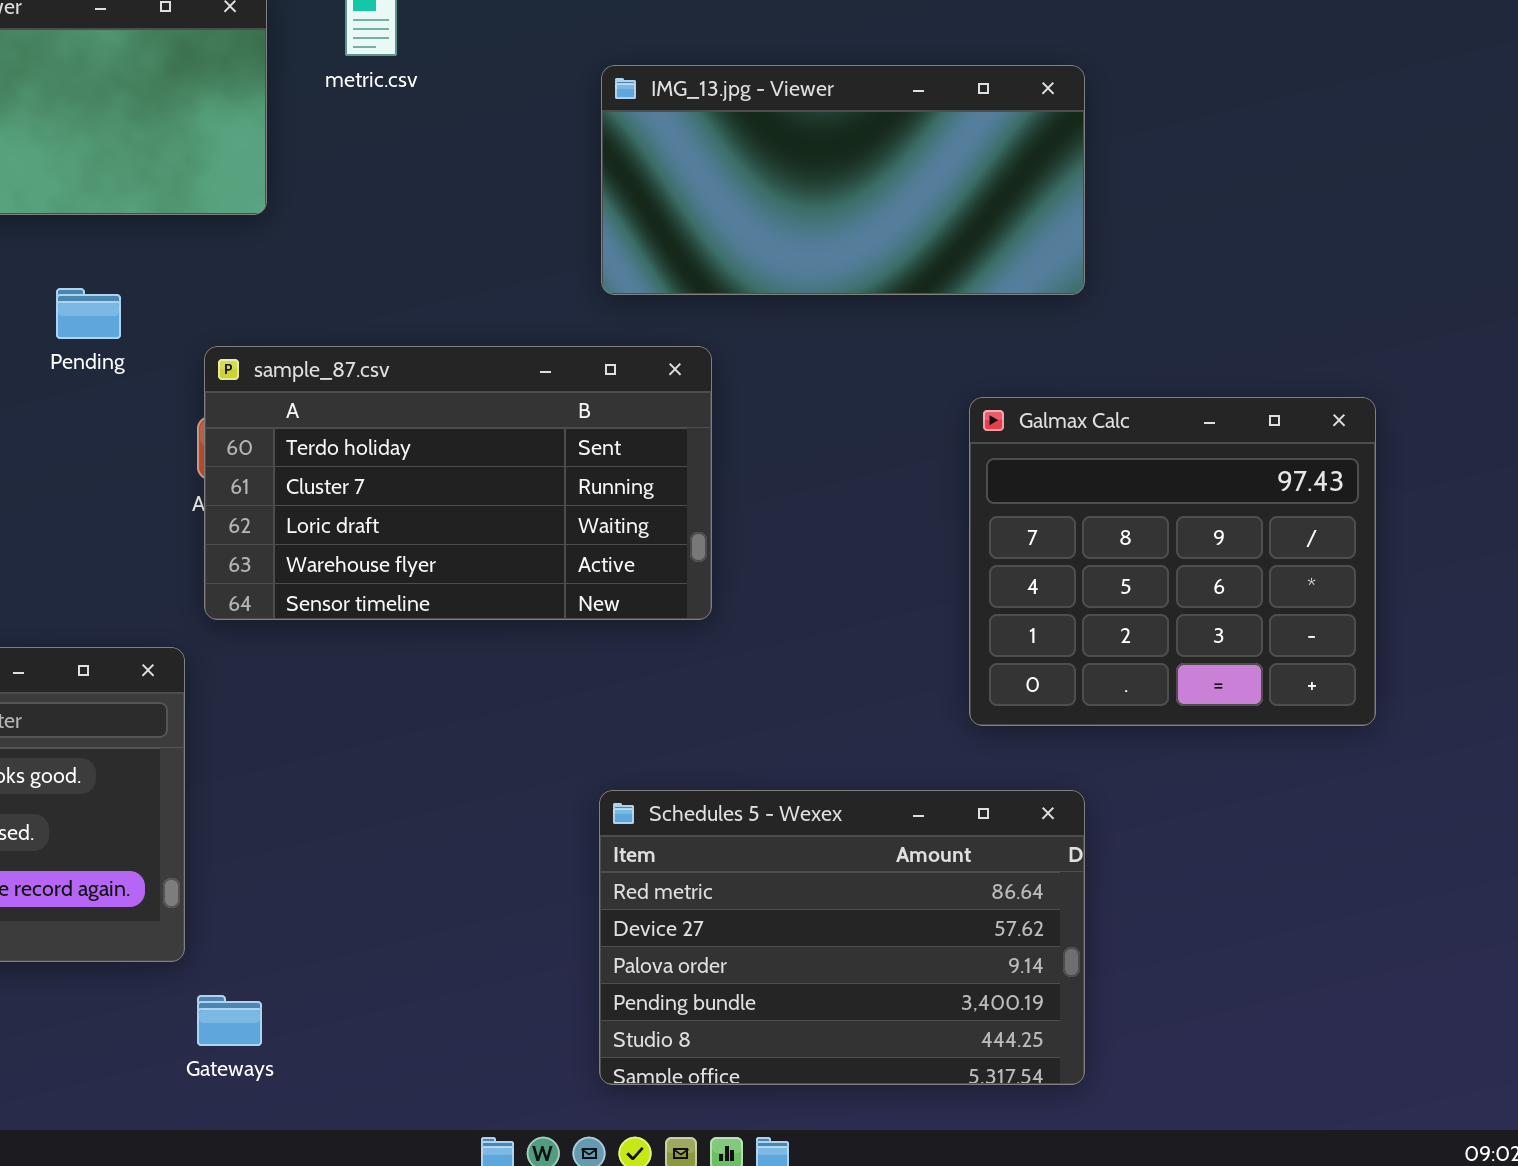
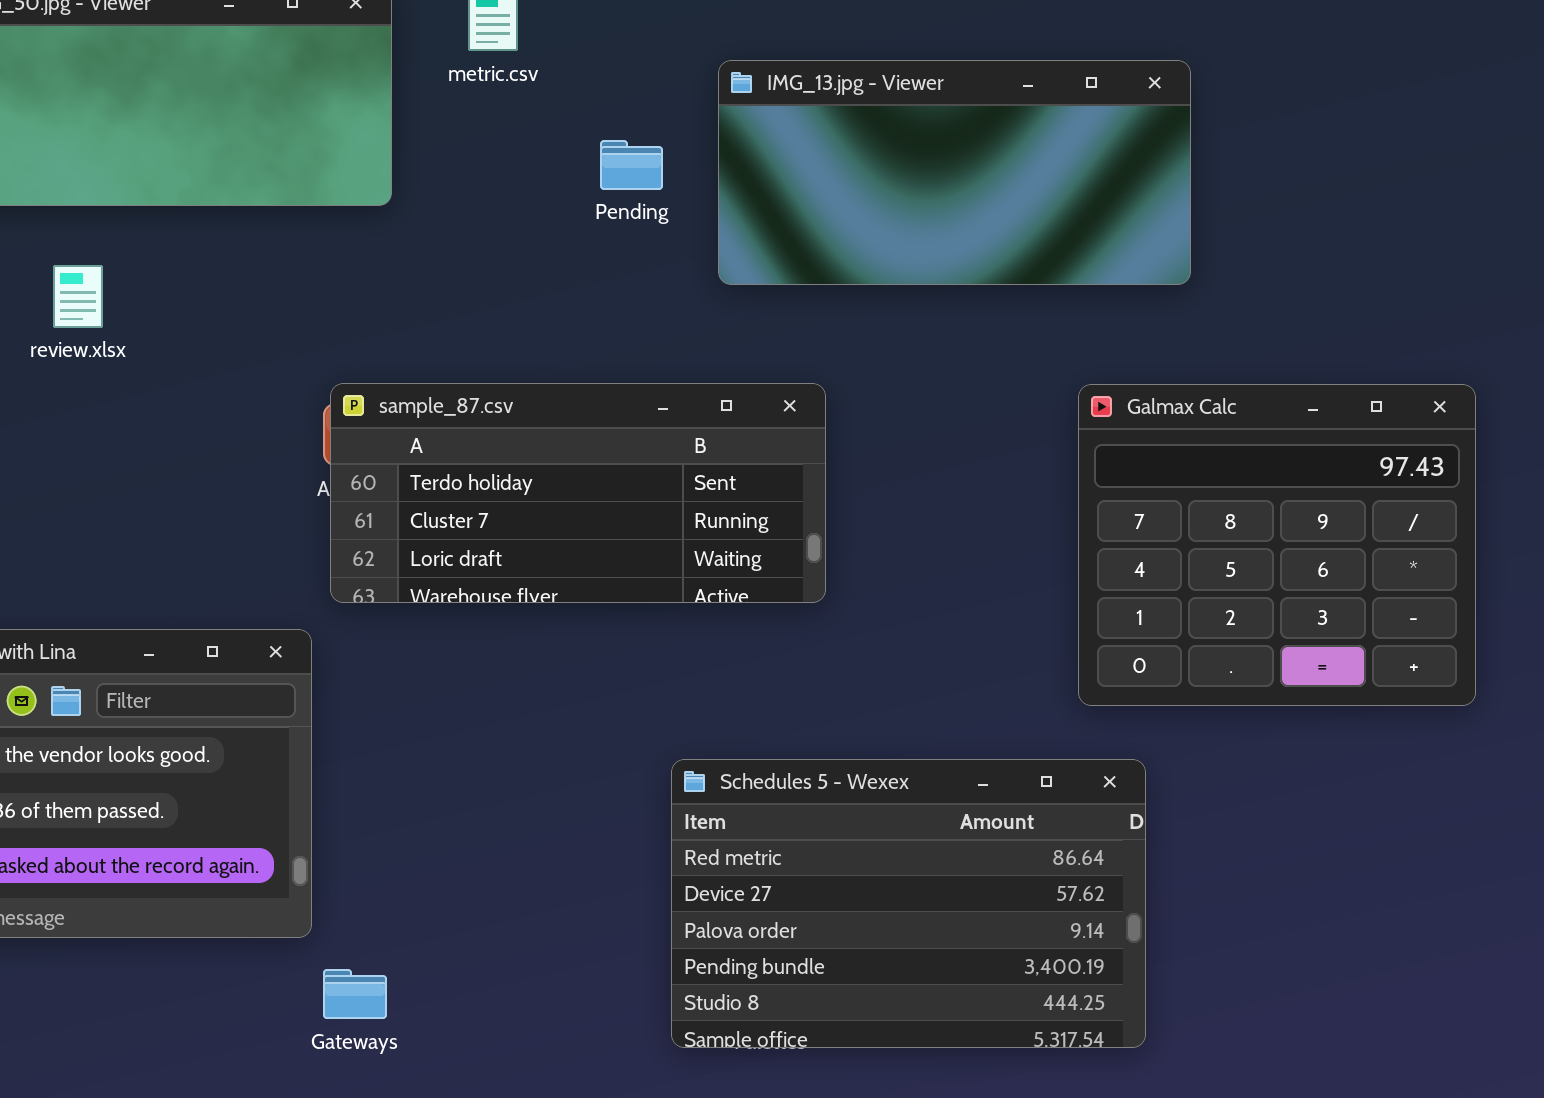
Pending: [56,288,121,339] -> [600,140,663,190], moved
sample_87.csv: [204,346,712,620] -> [330,383,826,603], resized
Schedules 5 - Wexex: [599,790,1085,1085] -> [671,759,1146,1048], moved

